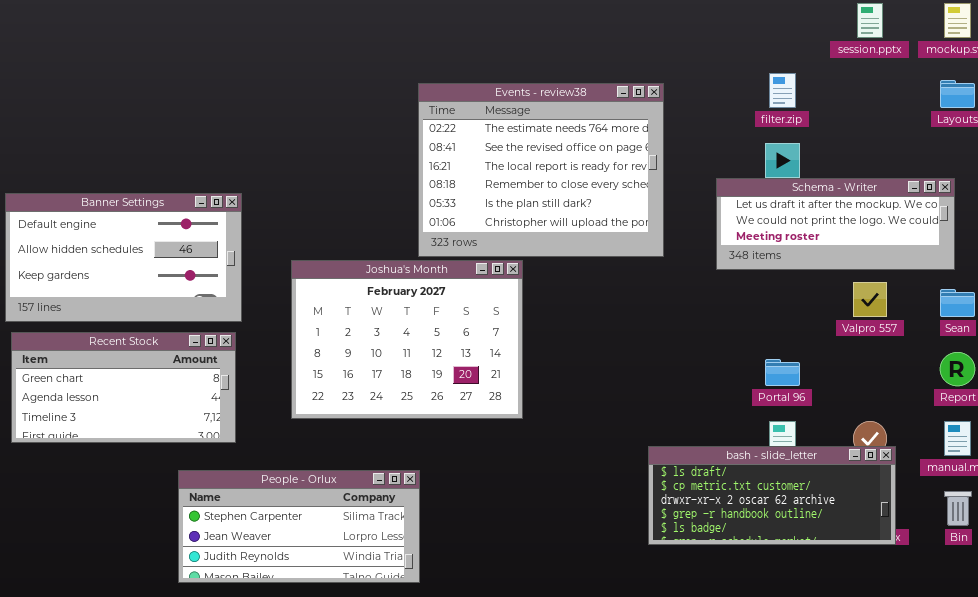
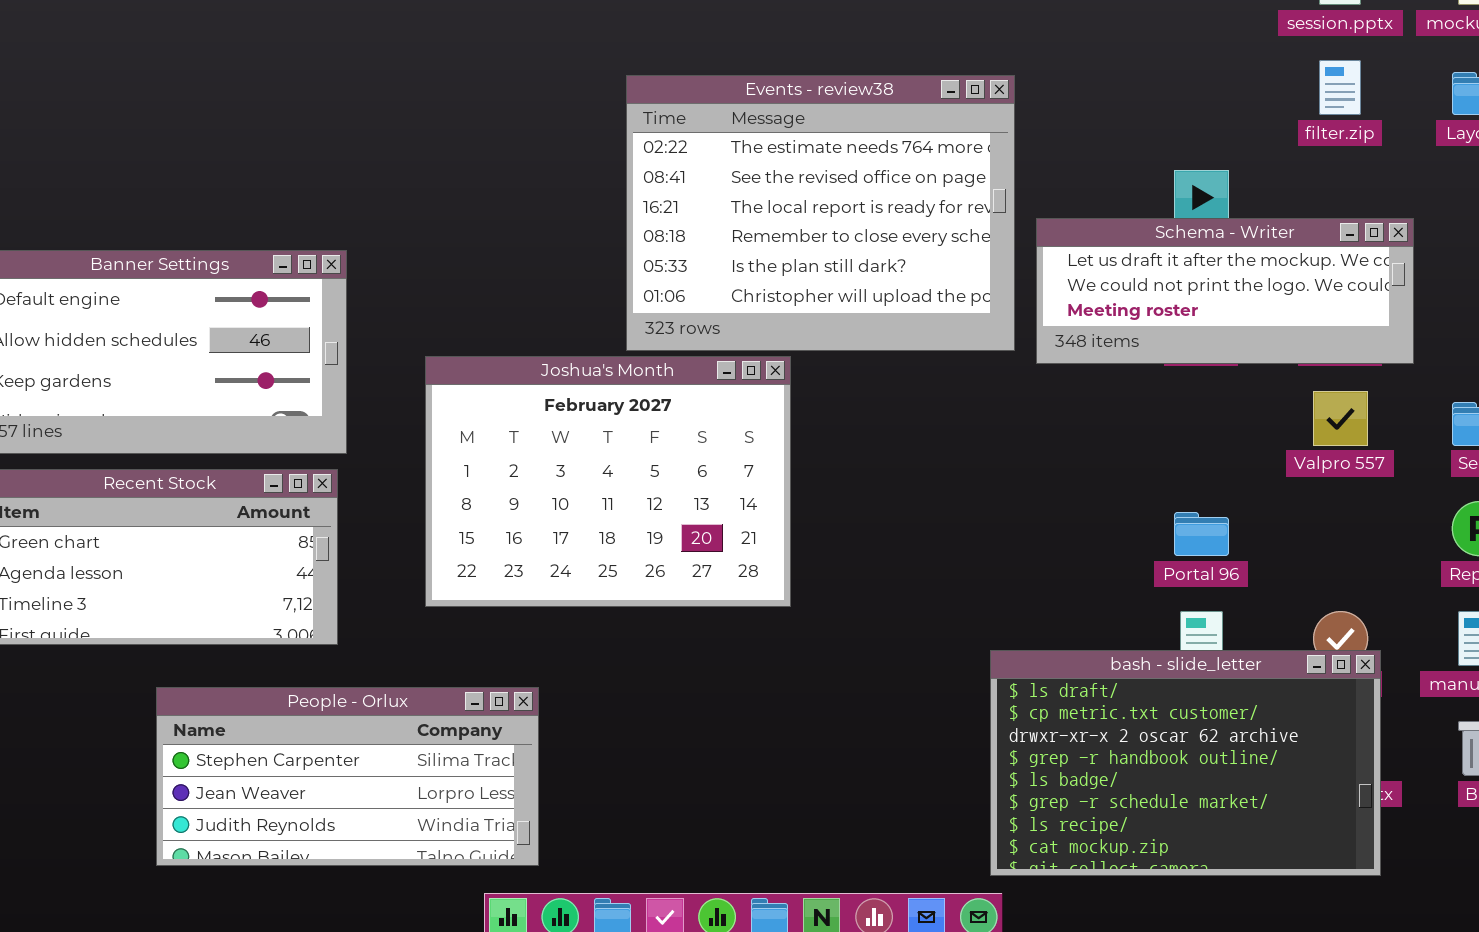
filter.zip: [769,73,796,108] -> [1319,60,1361,115], moved
Schema - Writer: [716,178,955,270] -> [1036,218,1414,364], moved
bash - slide_letter: [648,446,896,545] -> [990,650,1381,876], resized
People - Orlux: [178,470,420,583] -> [156,687,539,866], moved

